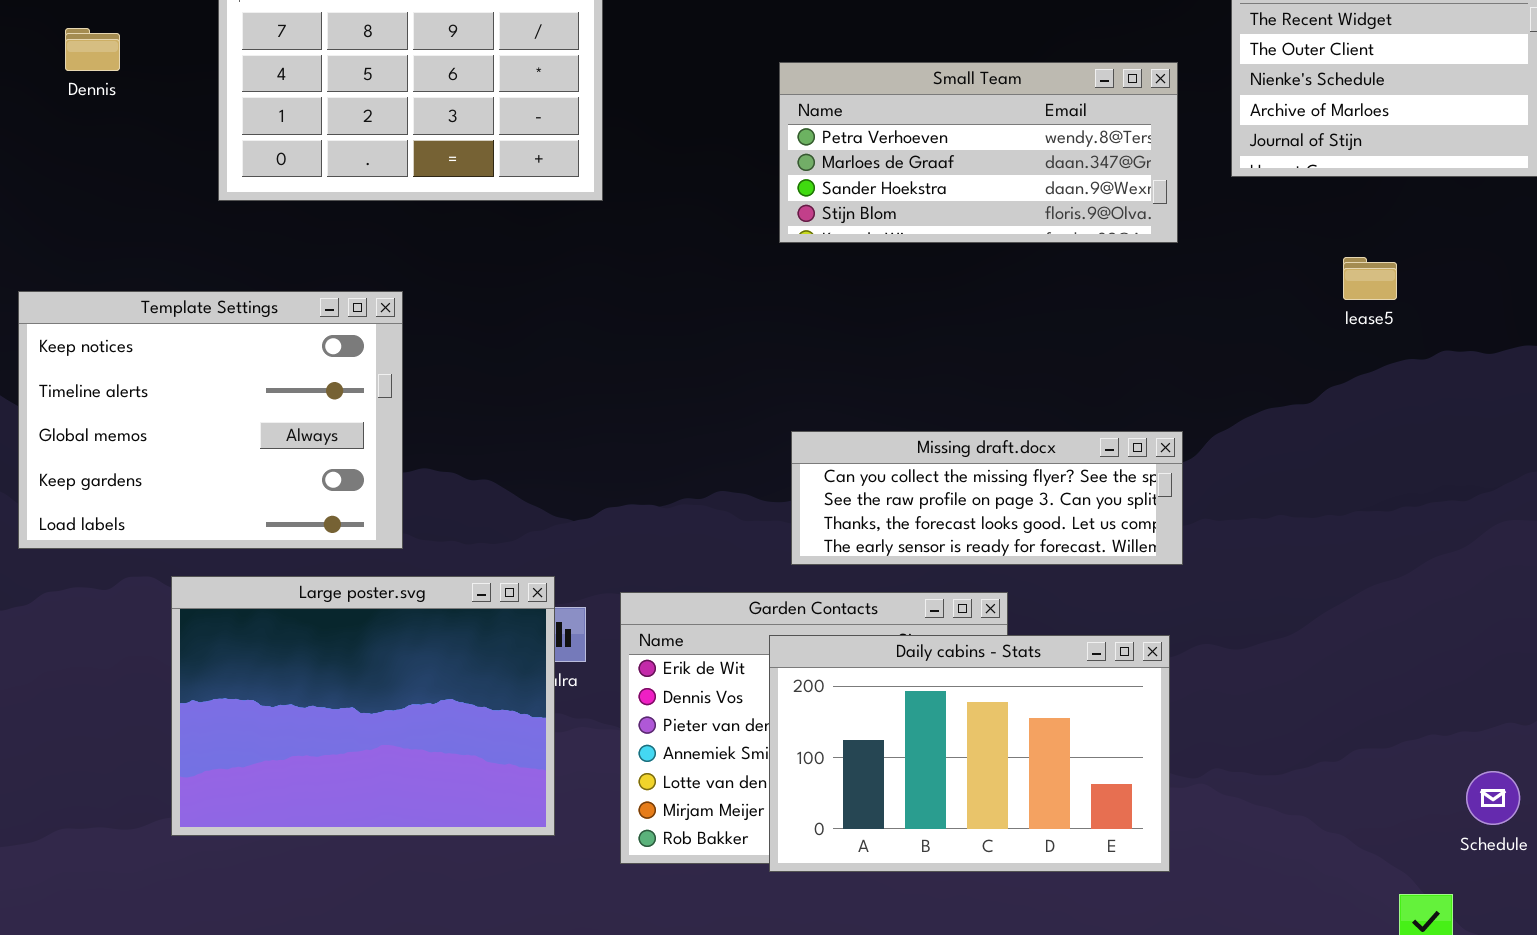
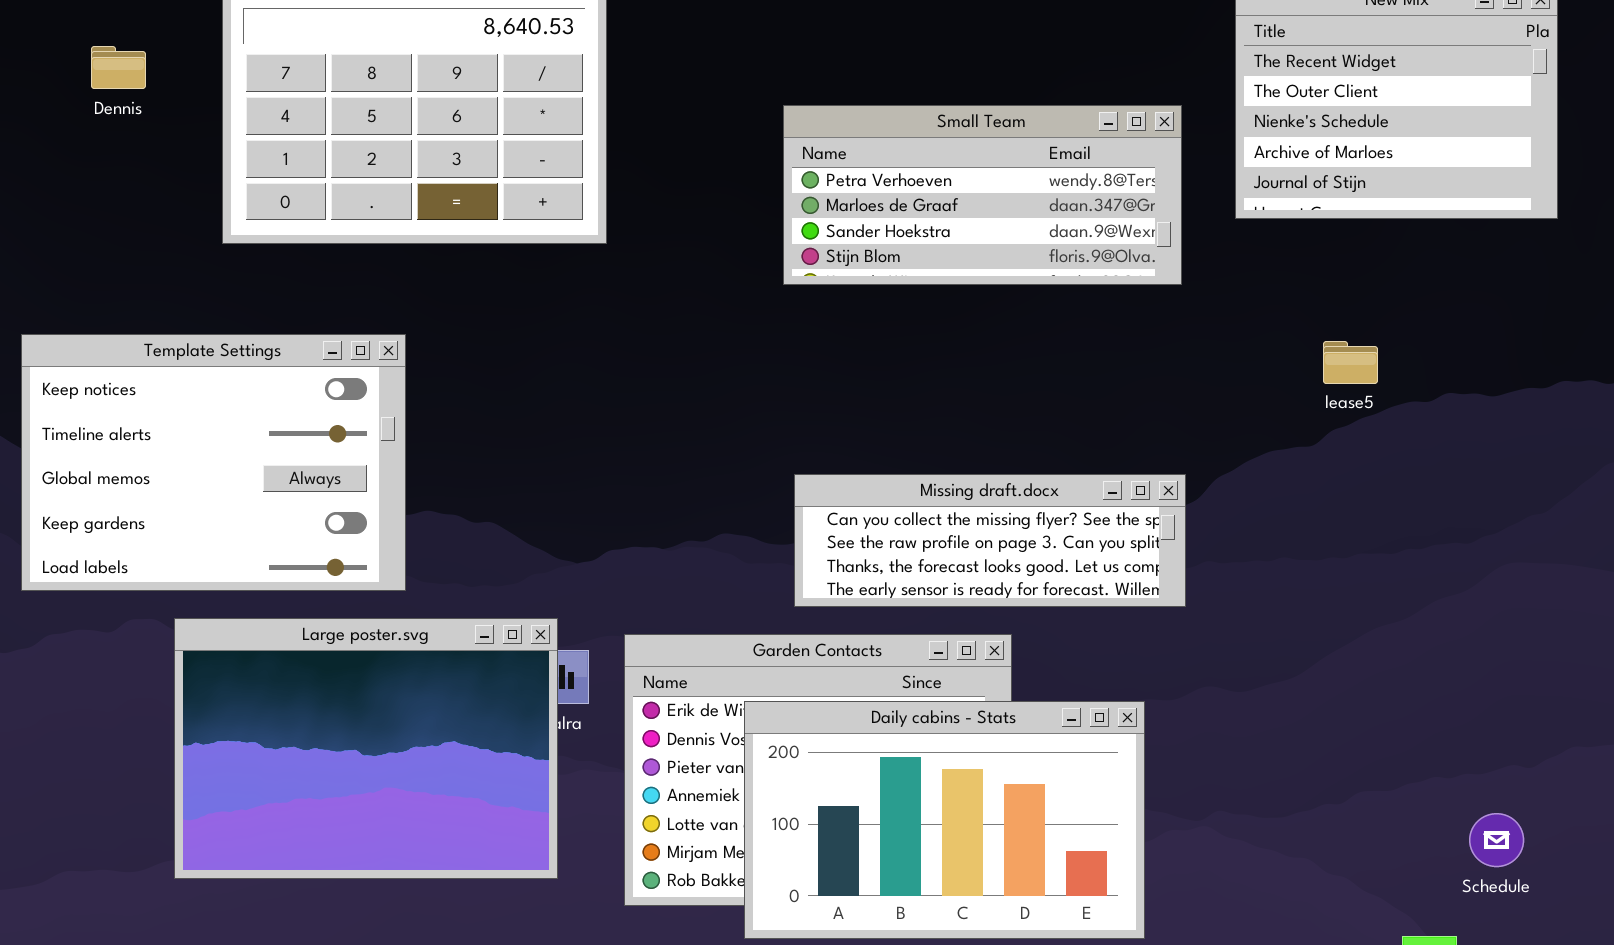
Dennis: [65,28,120,71] -> [91,46,146,89], moved
lease5: [1343,257,1397,300] -> [1323,341,1378,384], moved
Daily cabins - Stats: [769,635,1170,872] -> [744,701,1145,939], moved

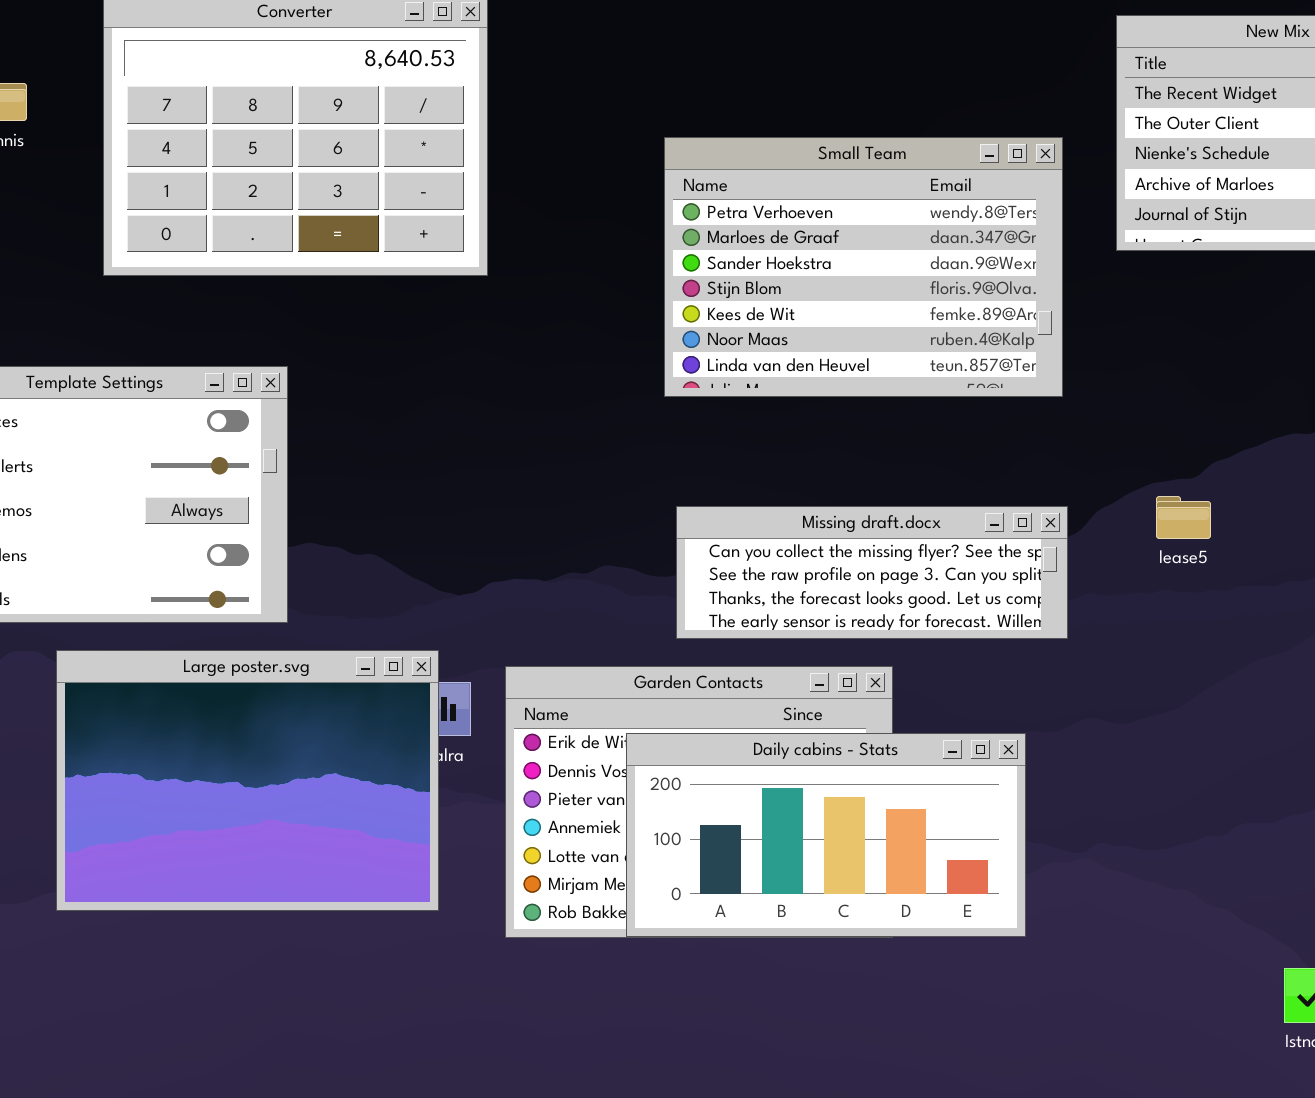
Small Team: [783,105,1182,285] -> [664,137,1063,397], resized
lease5: [1323,341,1378,384] -> [1156,496,1211,539], moved
Daily cabins - Stats: [744,701,1145,939] -> [626,733,1026,937], resized

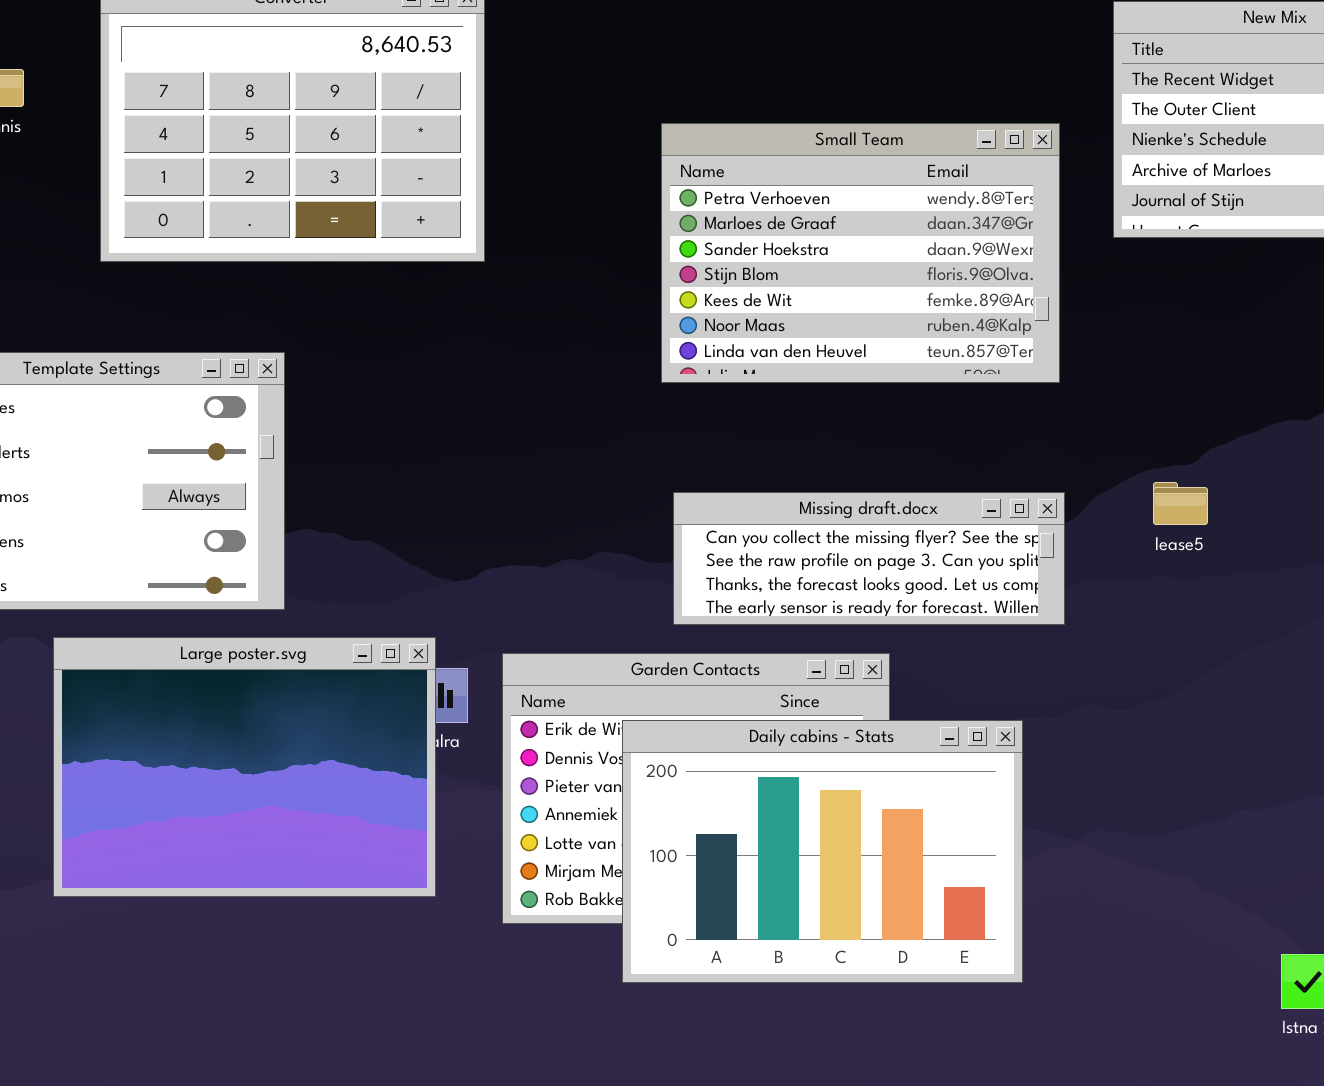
Daily cabins - Stats: [626,733,1026,937] -> [622,720,1023,983], resized

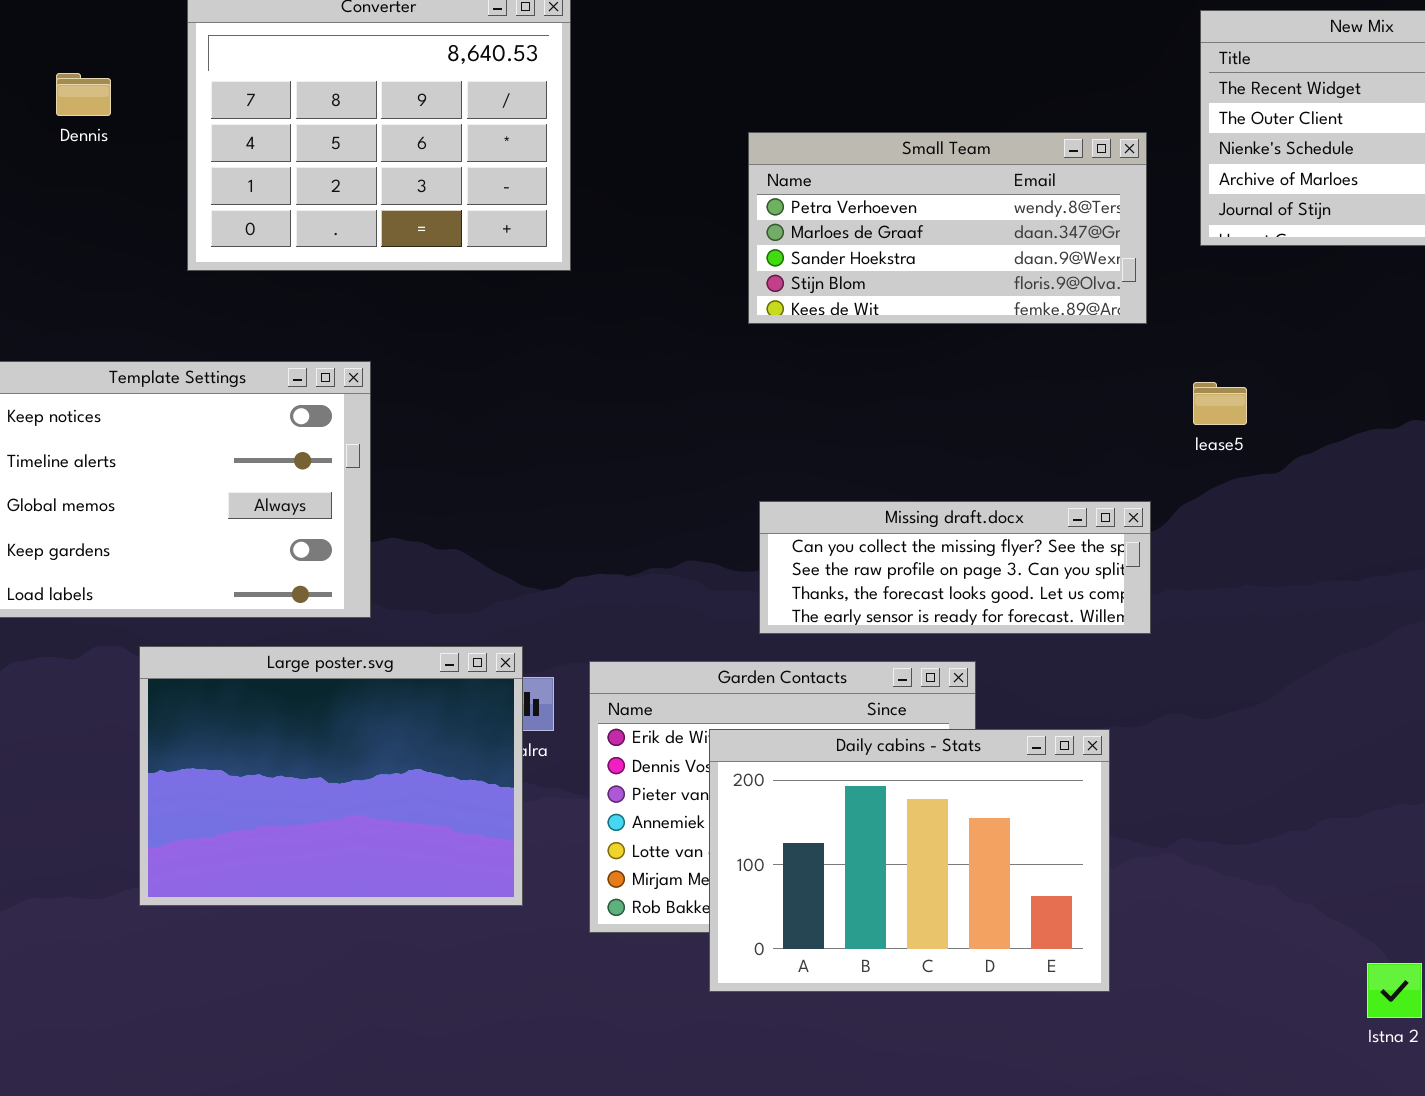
Small Team: [661,123,1060,383] -> [748,132,1147,324], resized
lease5: [1153,482,1208,525] -> [1193,382,1247,425], moved

